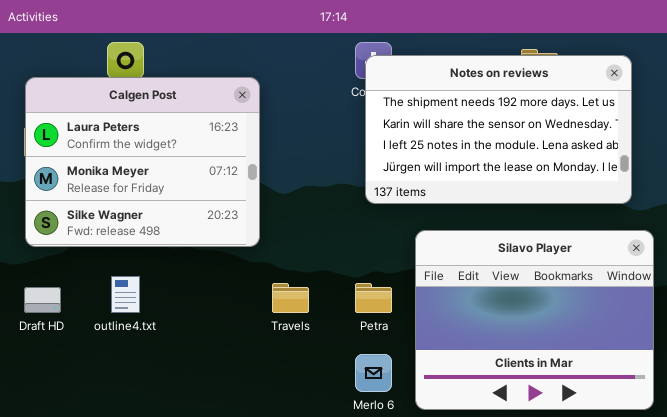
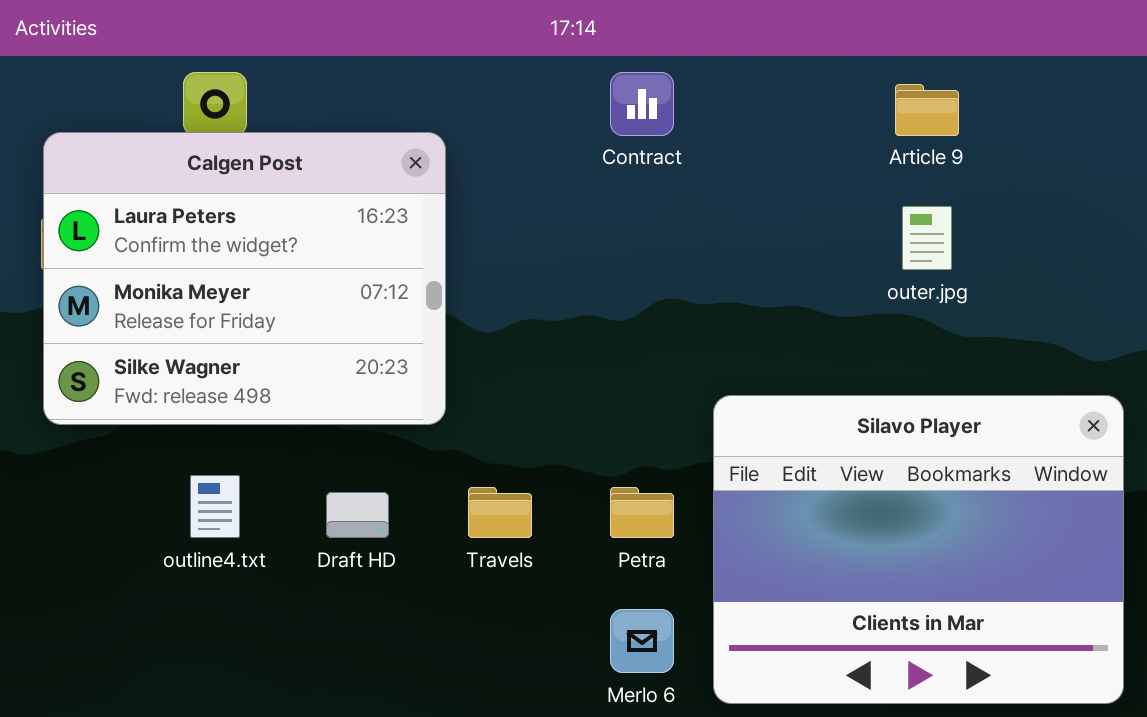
Notes on reviews: [365,55,632,204] -> none, closed
Draft HD: [24,287,61,313] -> [326,492,389,538], moved

